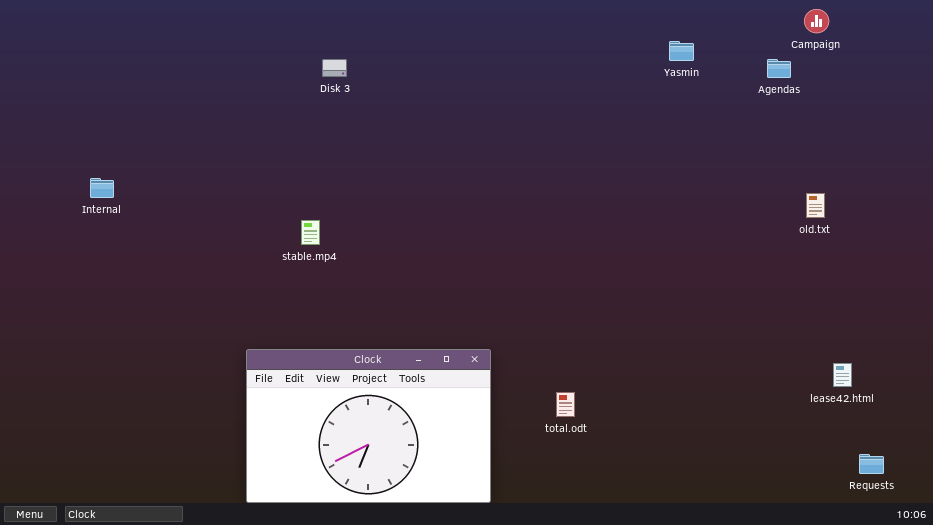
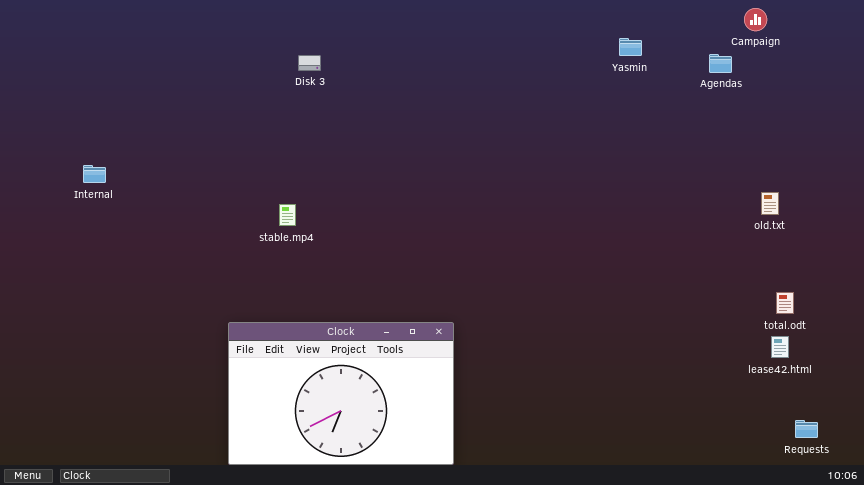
old.txt: [806,193,825,218] -> [761,192,779,215], moved
total.odt: [556,392,575,417] -> [776,292,794,314], moved

